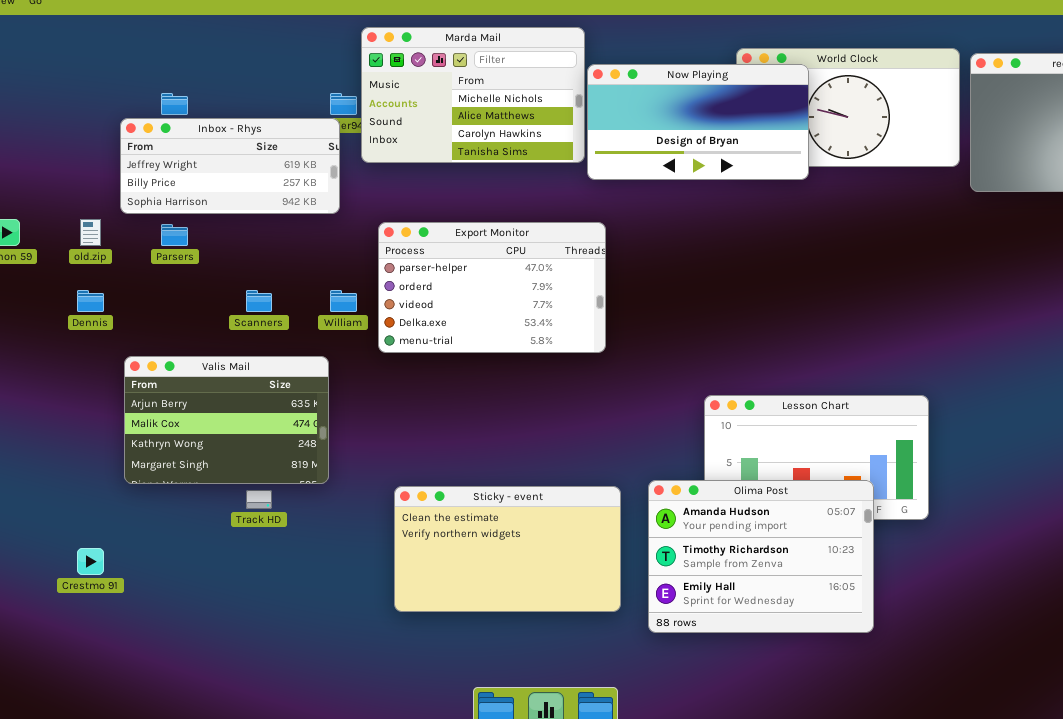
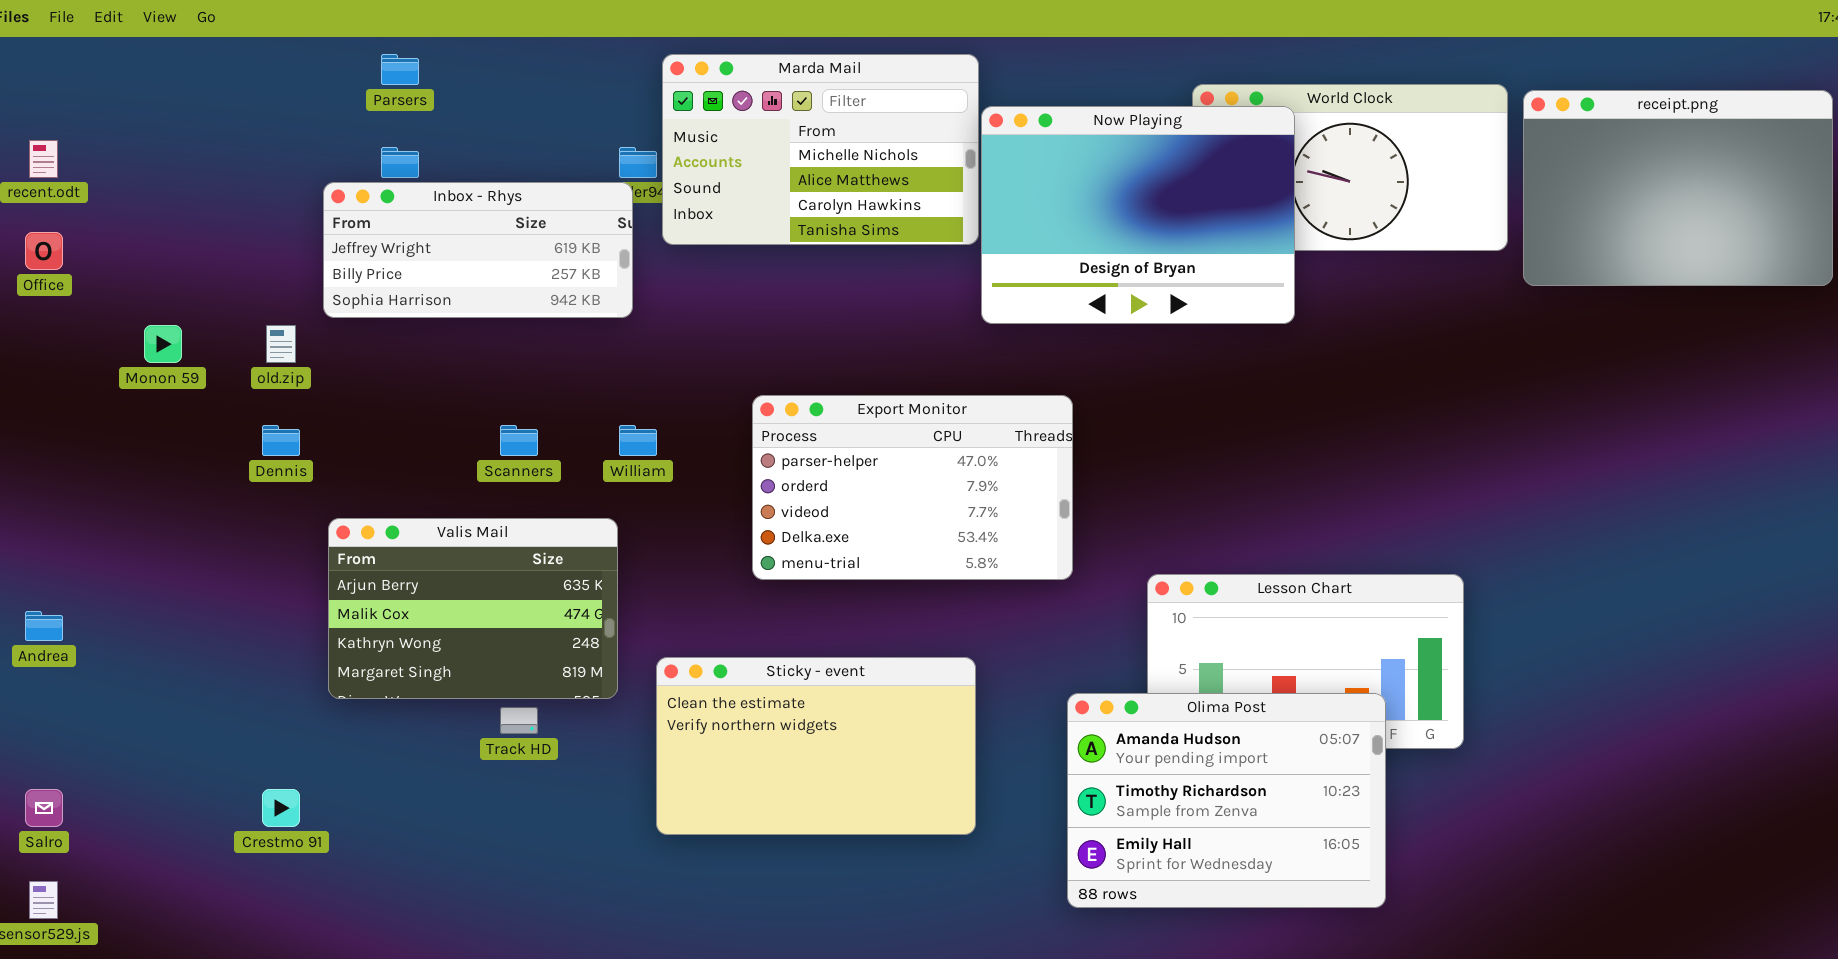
Now Playing: [587,64,809,180] -> [981,106,1295,324], resized
Export Monitor: [378,222,606,353] -> [752,395,1073,580], moved
Parsers: [161,224,188,246] -> [381,54,419,85], moved
Sticky - event: [394,486,621,612] -> [656,657,976,835], moved

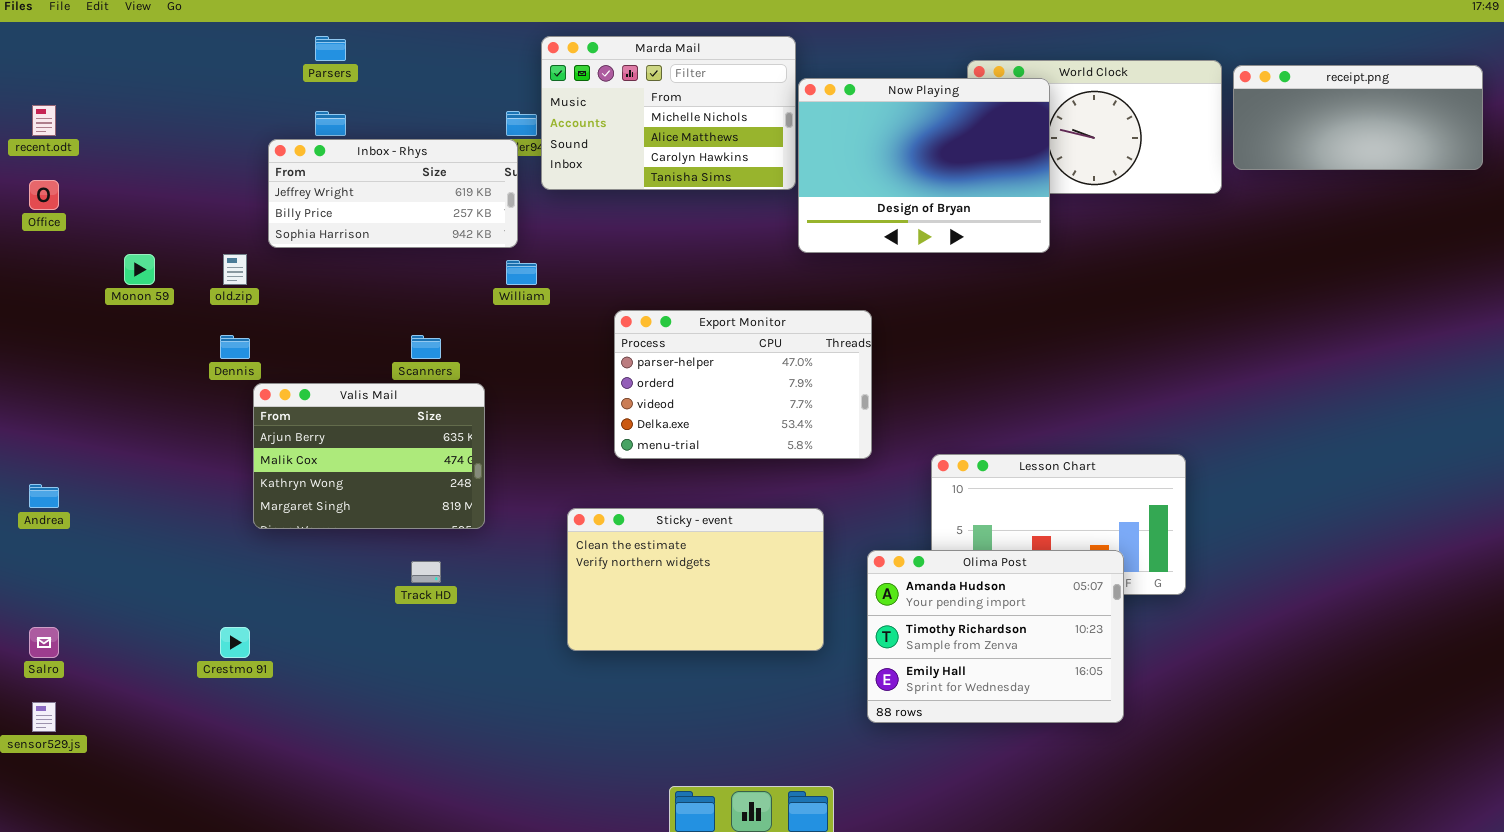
receipt.png: [1523,90,1833,286] -> [1233,65,1483,170], resized
William: [619,425,657,456] -> [506,260,537,285], moved
Valis Mail: [328,518,618,699] -> [253,383,485,529], moved
Sticky - event: [656,657,976,835] -> [567,508,824,651], moved

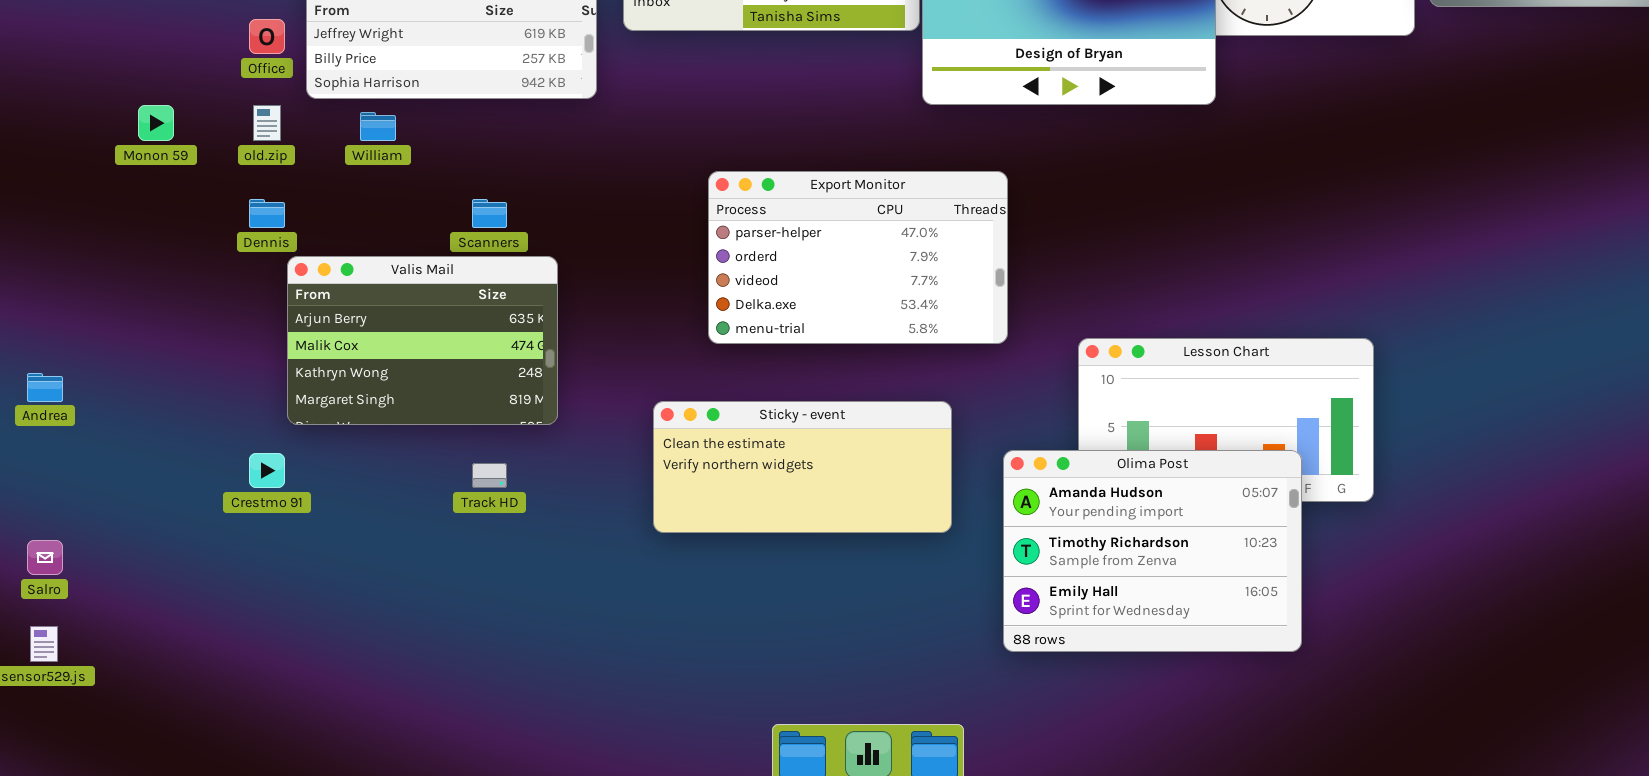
Office: [29,180,59,210] -> [249,19,285,54], moved
William: [506,260,537,285] -> [360,112,396,141], moved
Sticky - event: [567,508,824,651] -> [653,401,952,533], resized
Crestmo 91: [220,627,250,658] -> [249,453,285,488], moved

